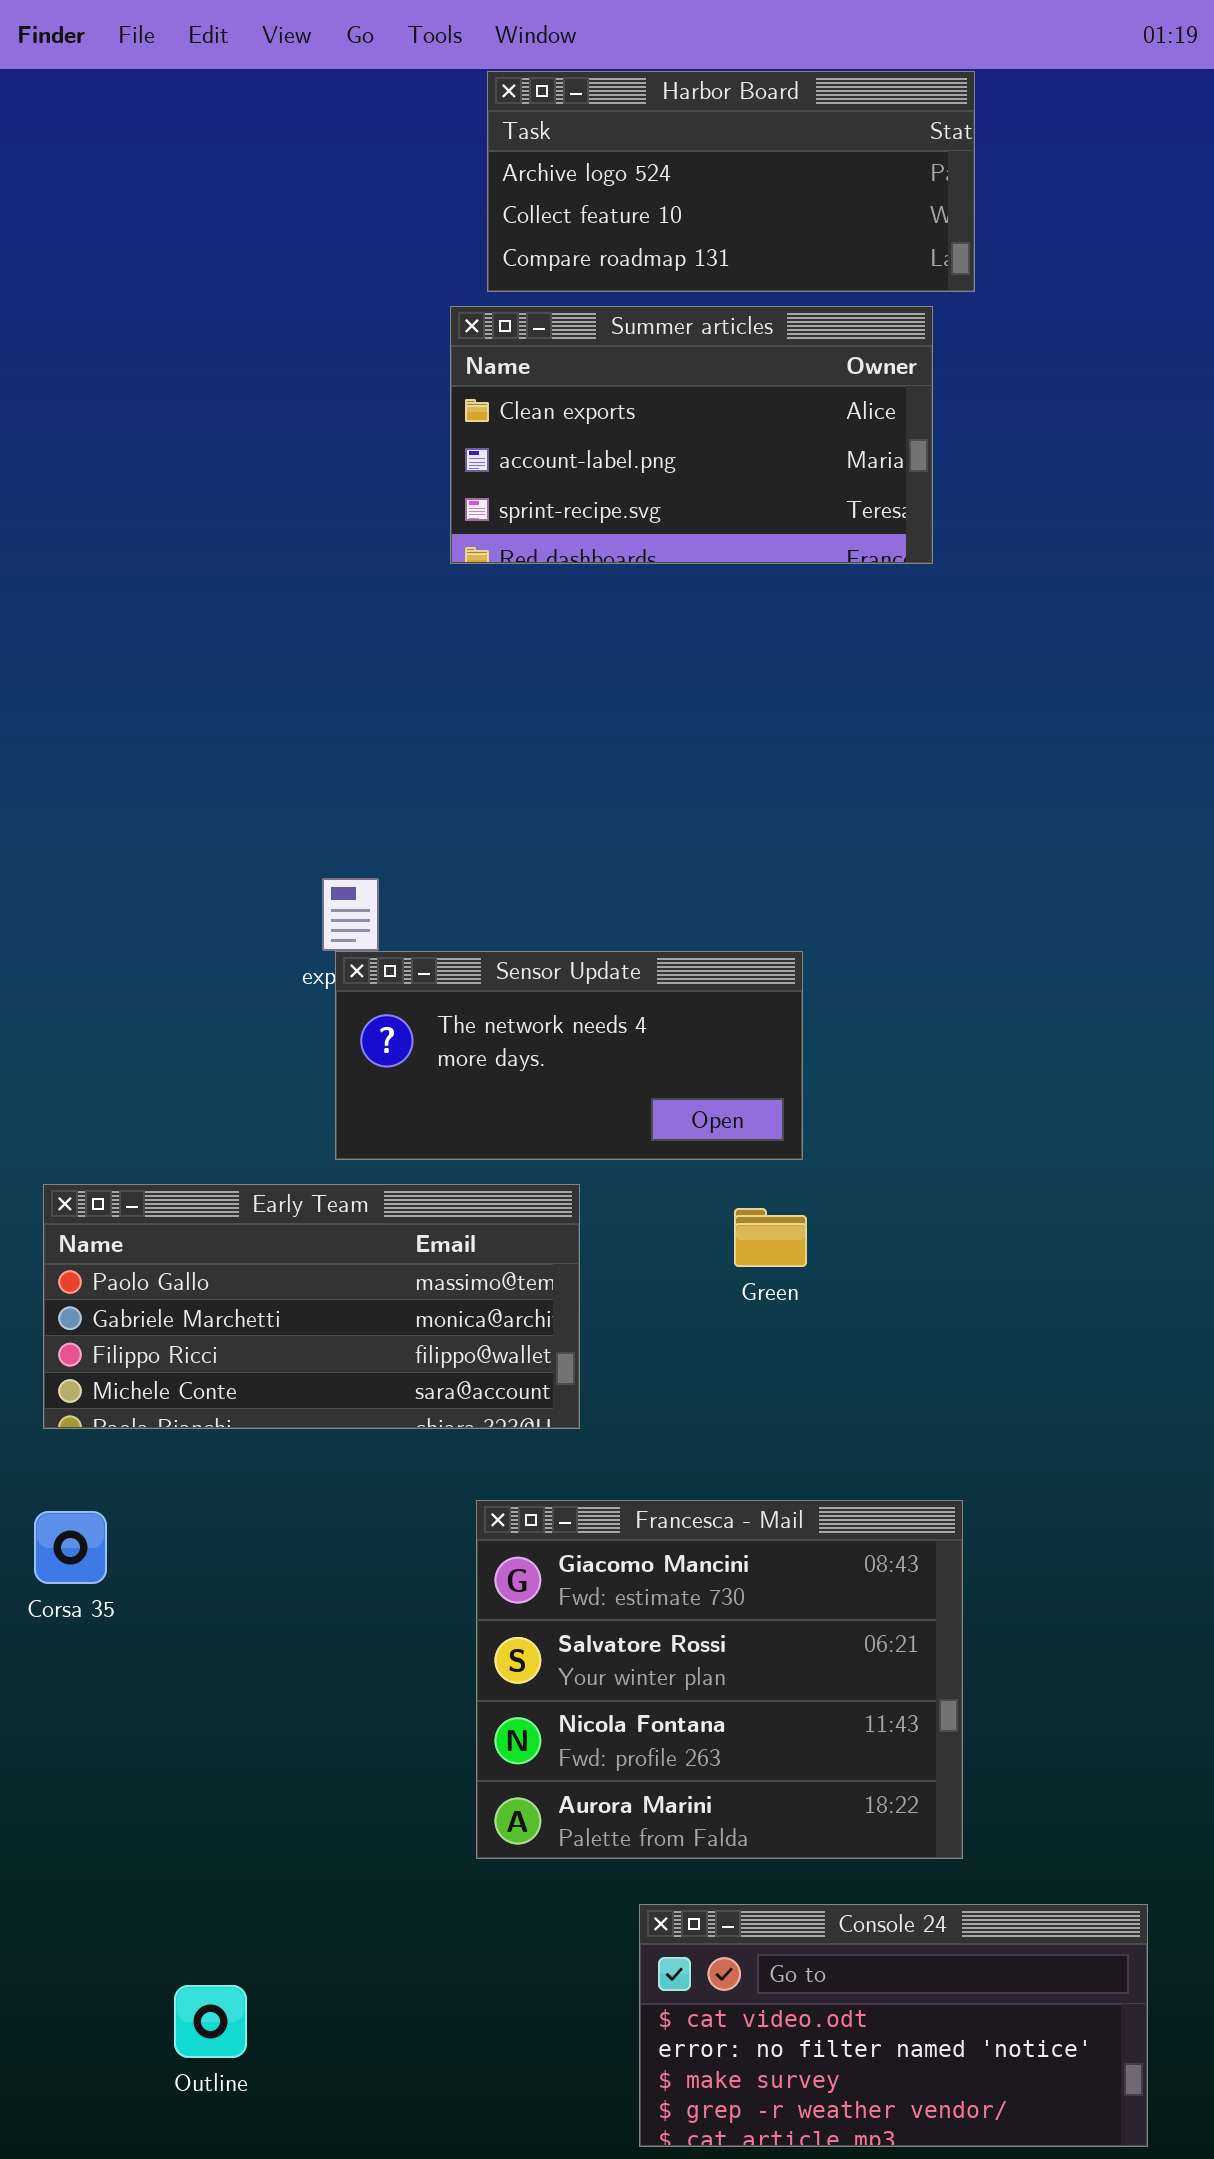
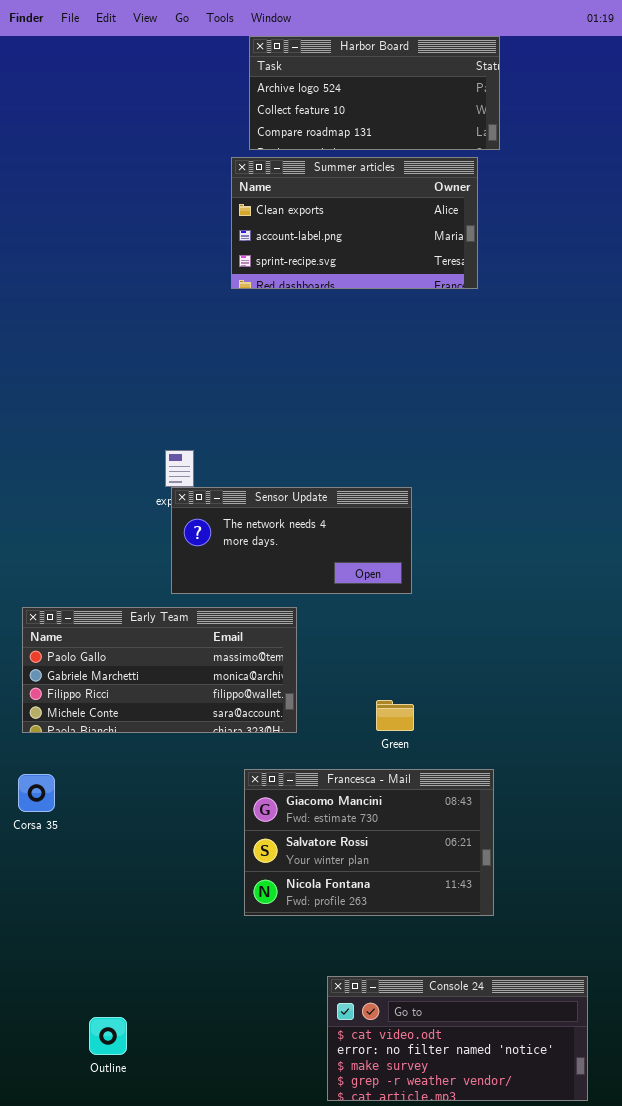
Green: [734,1208,807,1267] -> [376,700,414,731], moved
Francesca - Mail: [476,1500,963,1859] -> [244,769,494,916], resized

